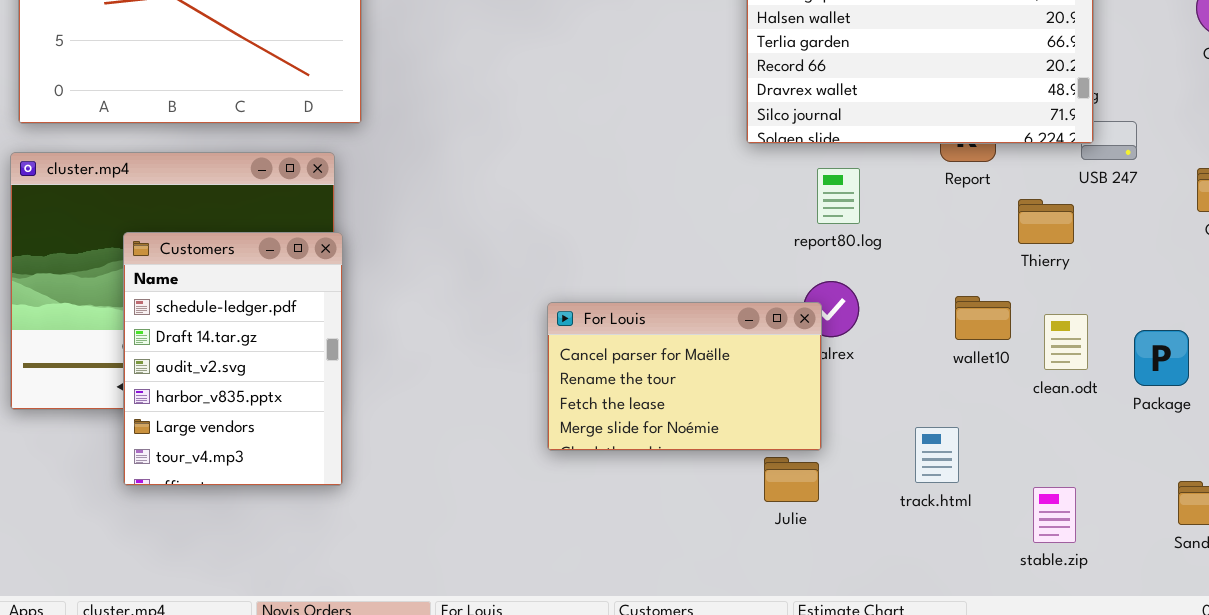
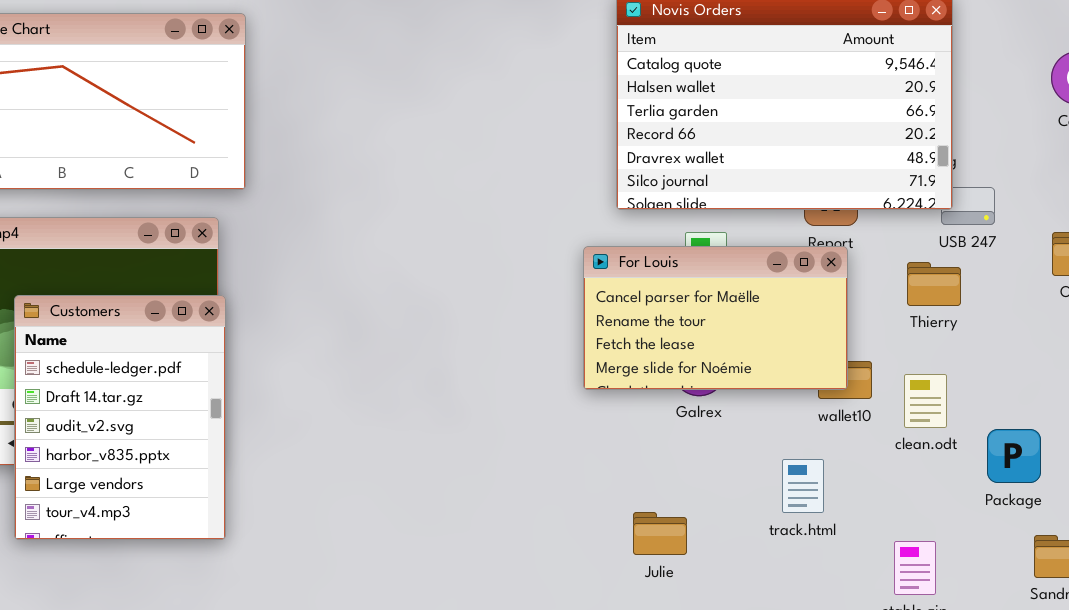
Thierry: [1018,199,1074,244] -> [907,262,961,306], moved
For Louis: [547,302,822,451] -> [583,246,848,390], moved
Package: [1134,330,1189,386] -> [987,429,1041,483], moved
track.html: [915,427,959,483] -> [782,459,824,513], moved

